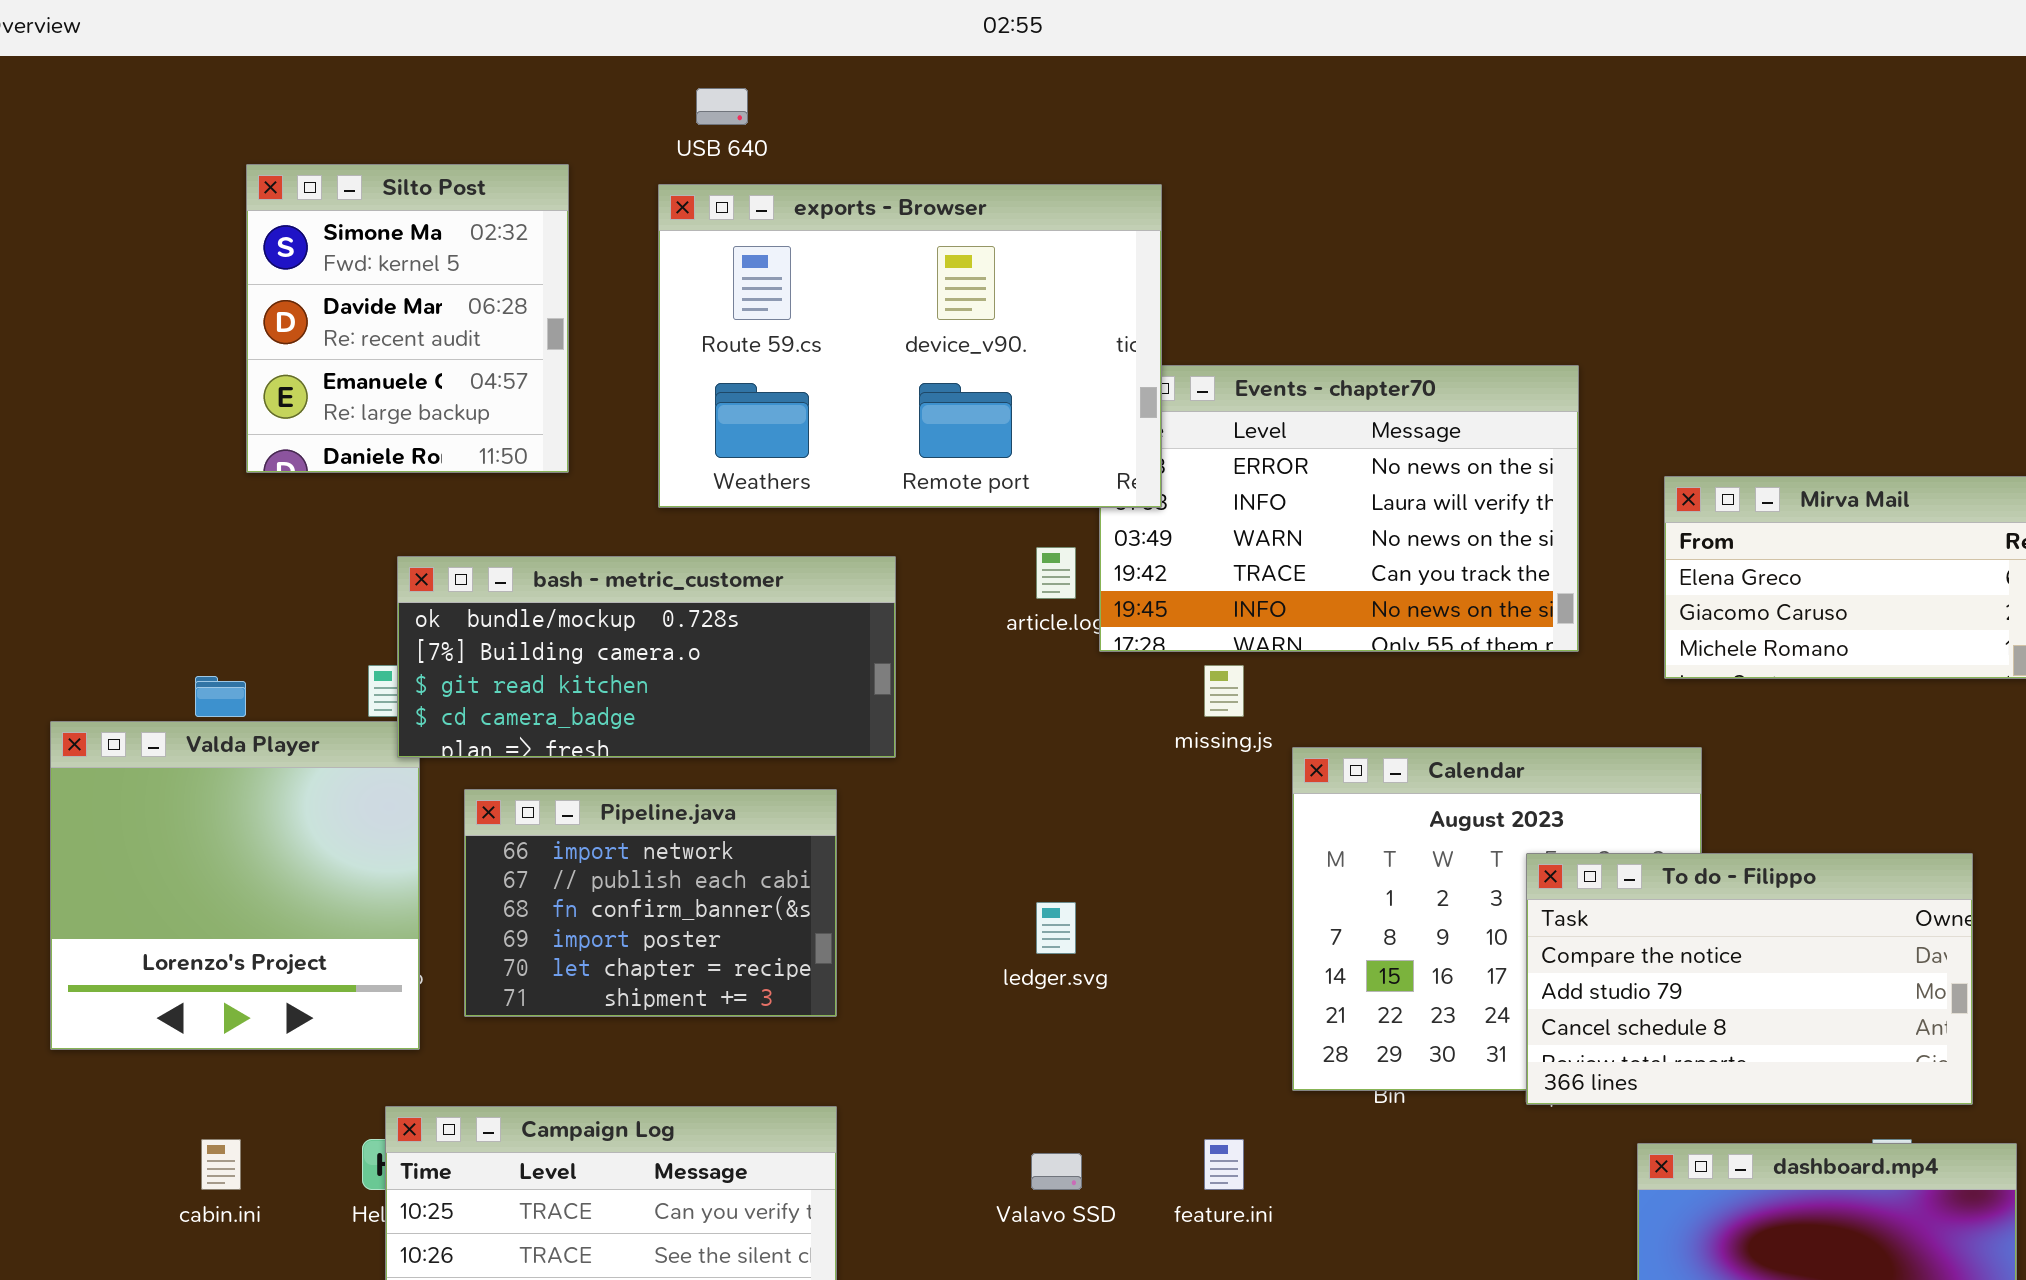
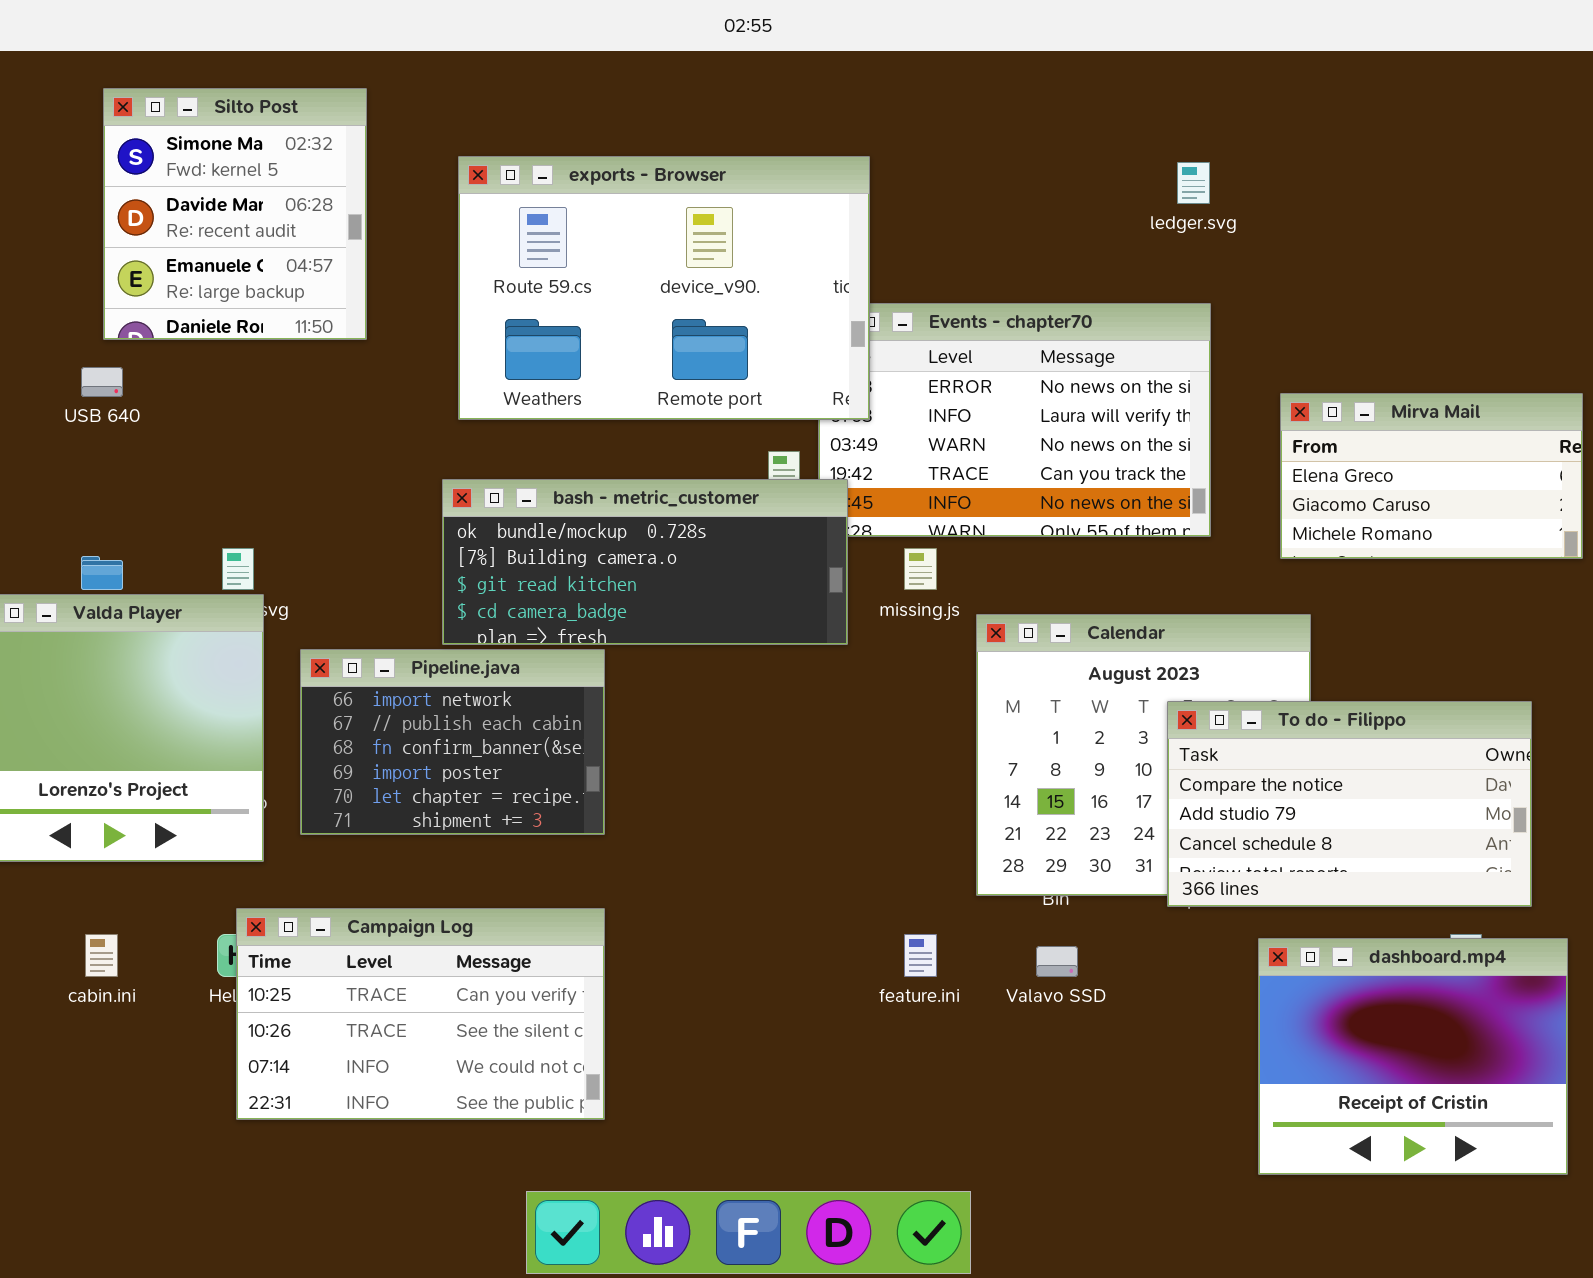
USB 640: [696,88,748,125] -> [81,367,123,397], moved
Silto Post: [246,164,569,473] -> [103,88,367,340], moved
bash - metric_customer: [397,556,896,758] -> [442,479,848,645], moved
ledger.svg: [1036,902,1076,954] -> [1177,162,1210,204], moved
Valavo SSD: [1031,1153,1082,1190] -> [1036,946,1078,977], moved

